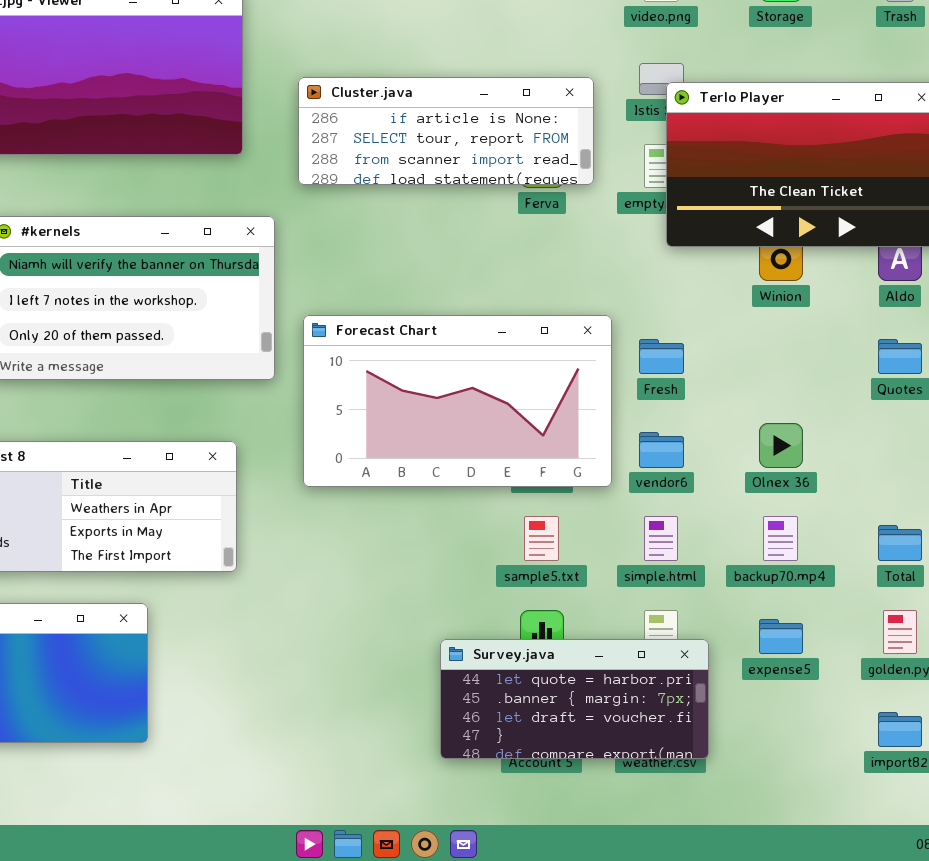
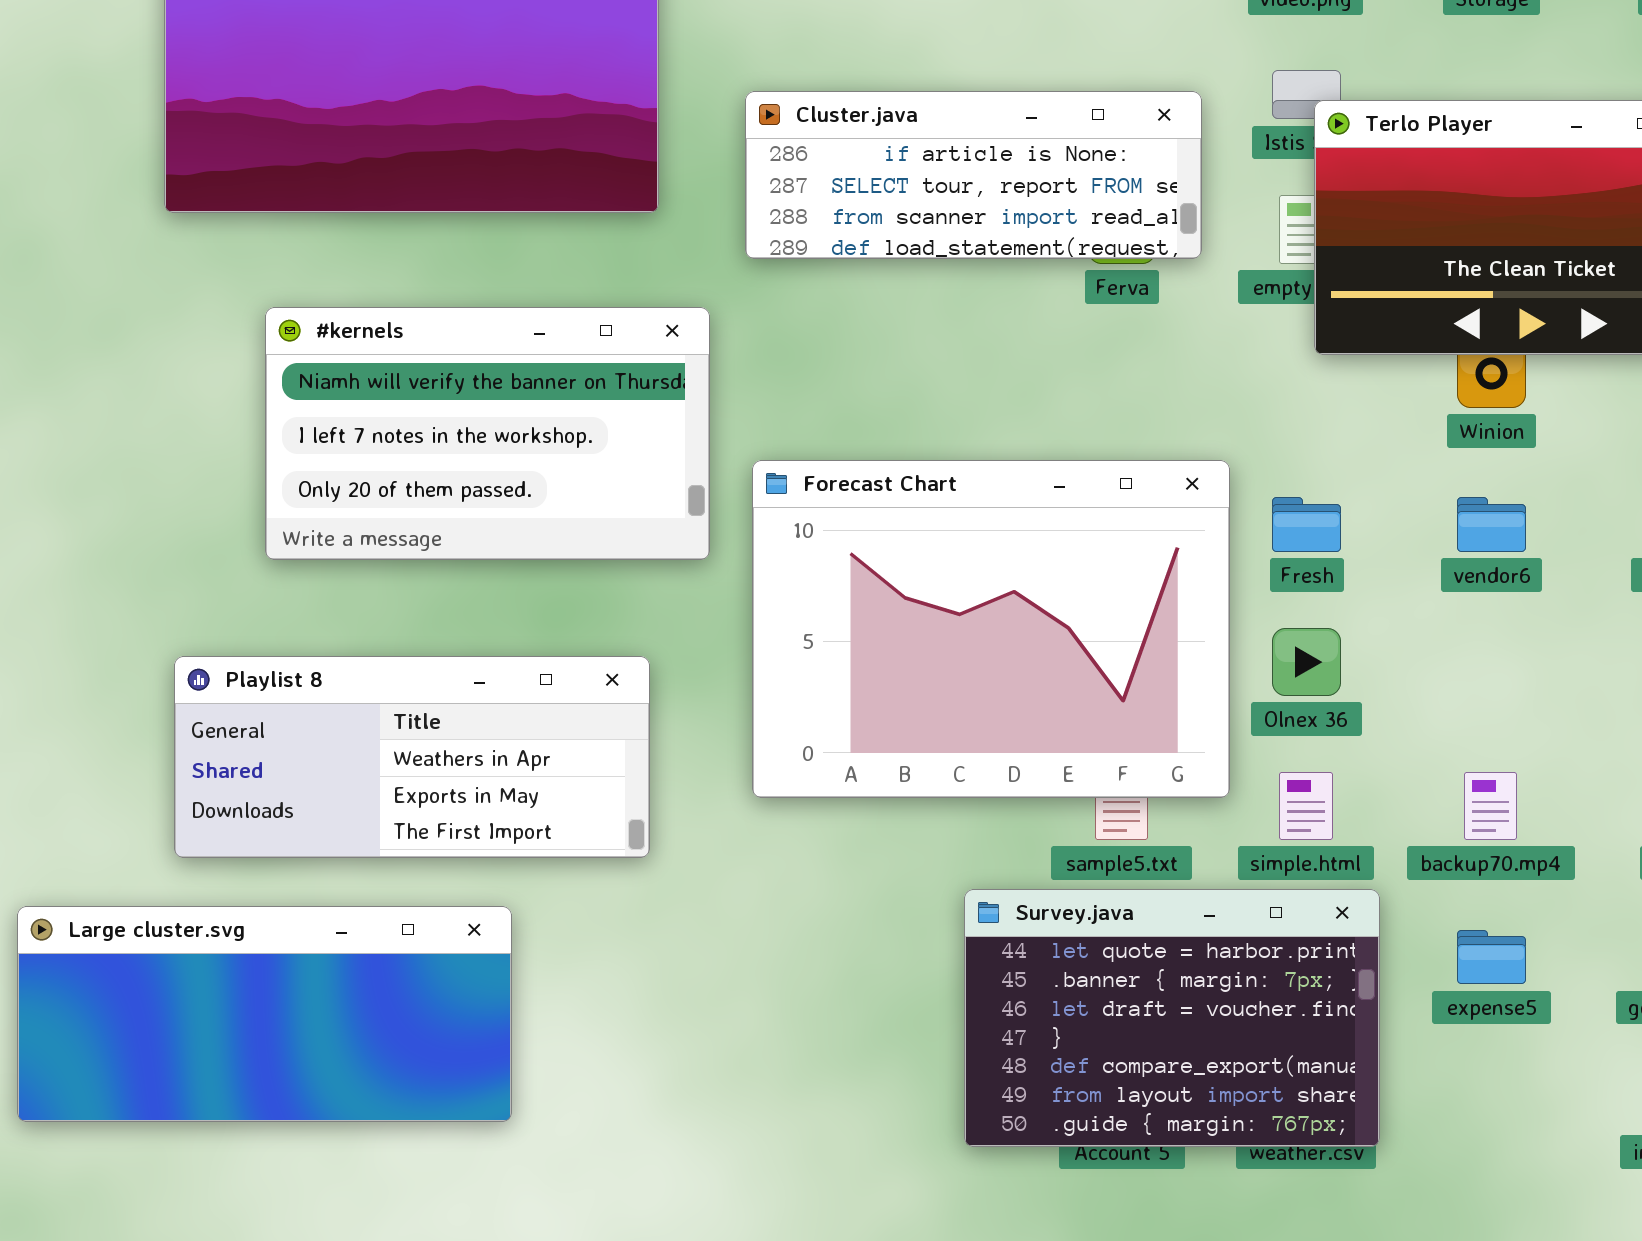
Forecast Chart: [303,315,612,487] -> [752,460,1230,798], resized
Olnex 36: [759,423,803,468] -> [1272,628,1341,696], moved
vendor6: [639,432,684,468] -> [1457,497,1526,552], moved
Survey.java: [440,639,709,759] -> [964,889,1380,1147], resized

